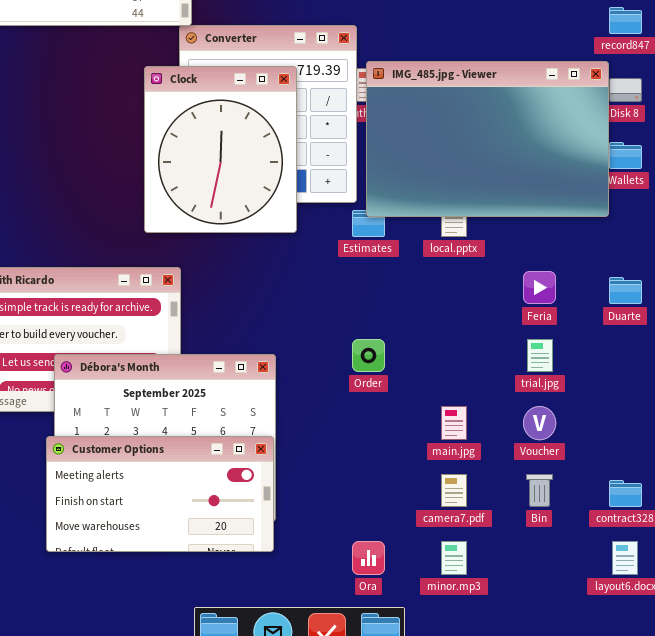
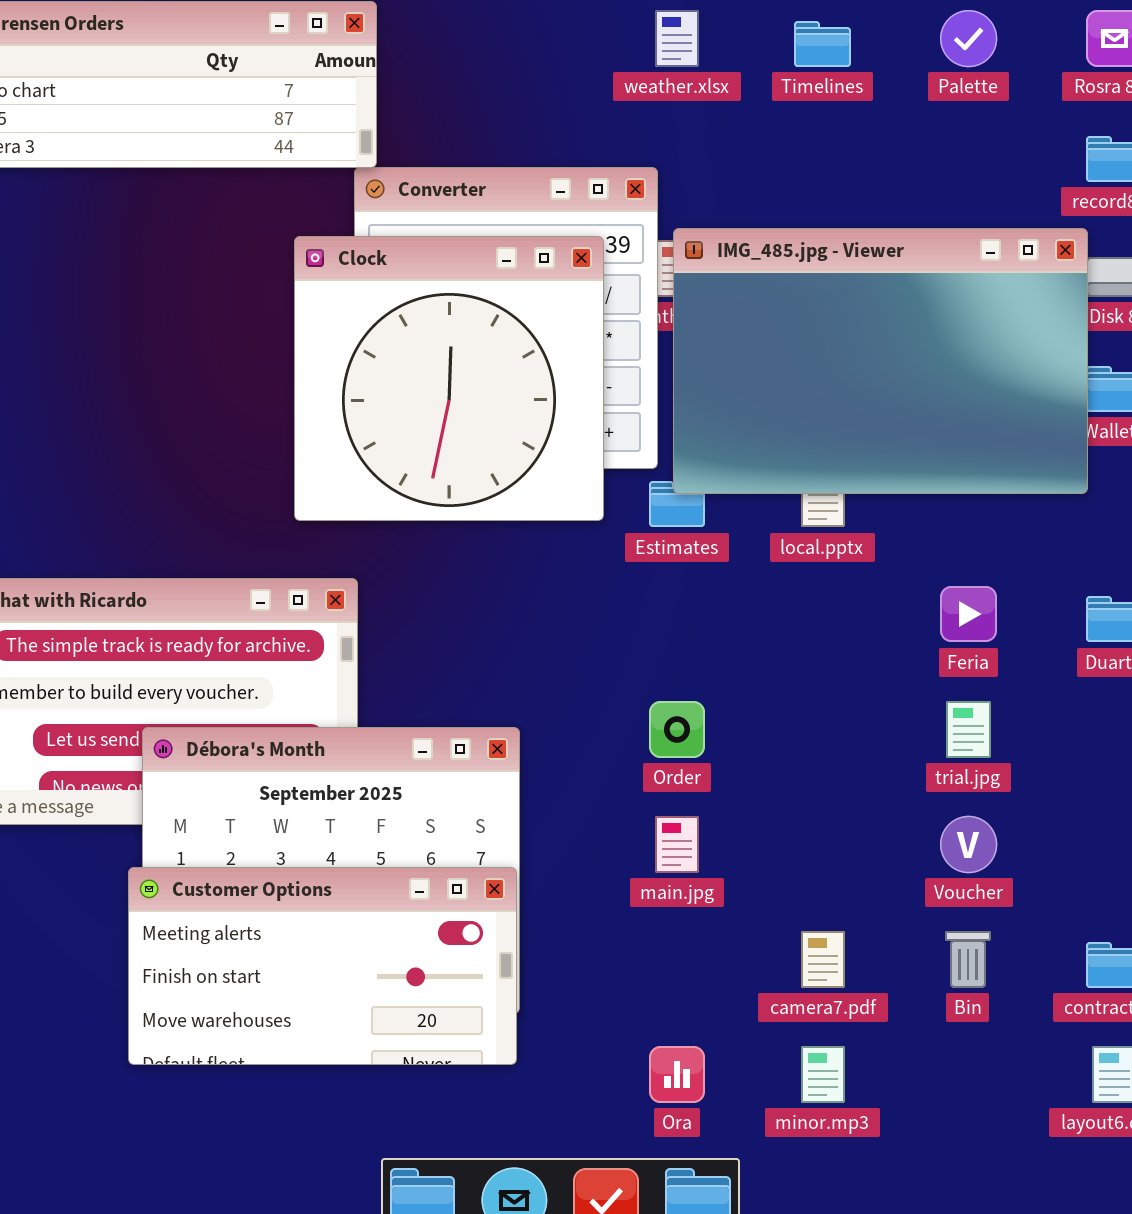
Clock: [144,66,297,233] -> [294,236,604,521], resized
main.jpg: [441,406,467,440] -> [655,816,699,873], moved

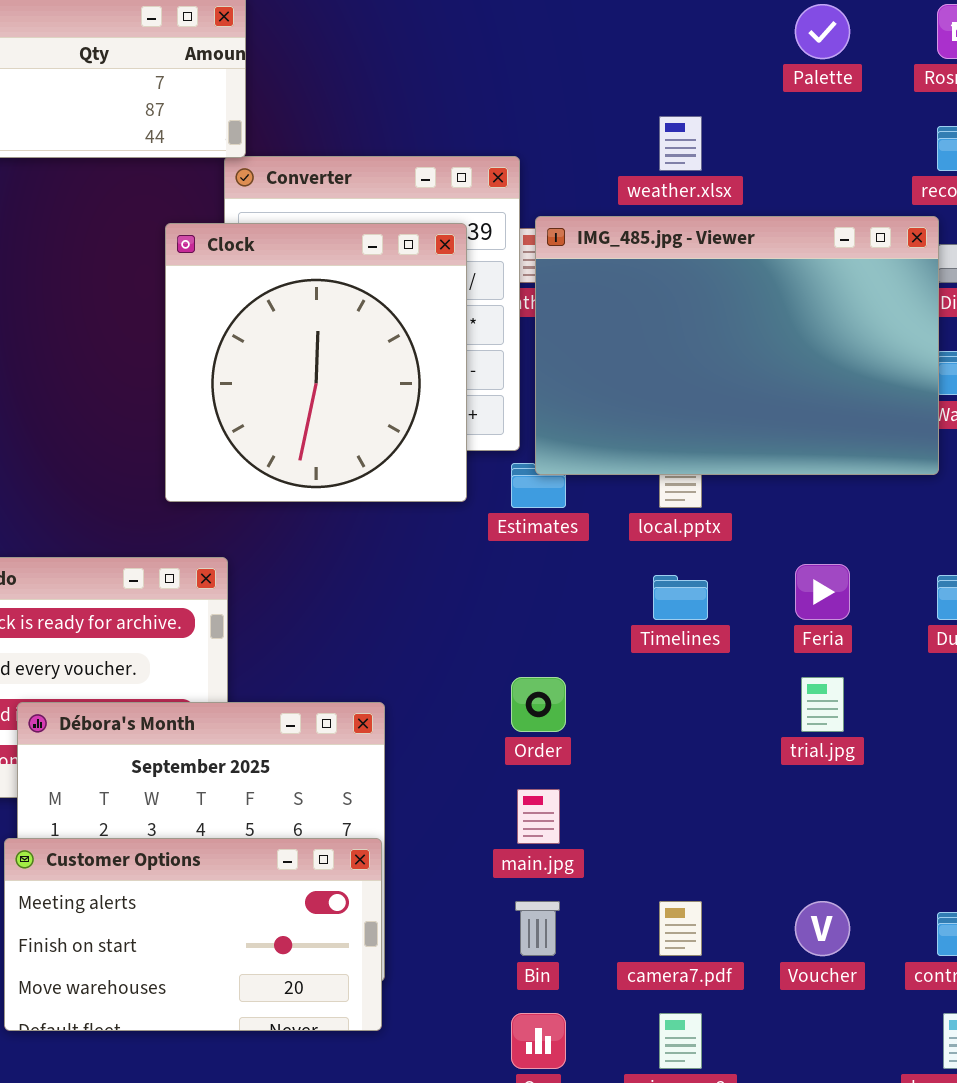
weather.xlsx: [655,10,699,67] -> [659,116,702,171], moved
Timelines: [794,21,851,67] -> [653,575,708,620], moved
Voucher: [940,816,997,873] -> [795,901,850,956], moved
Bin: [945,931,991,988] -> [515,901,560,956], moved

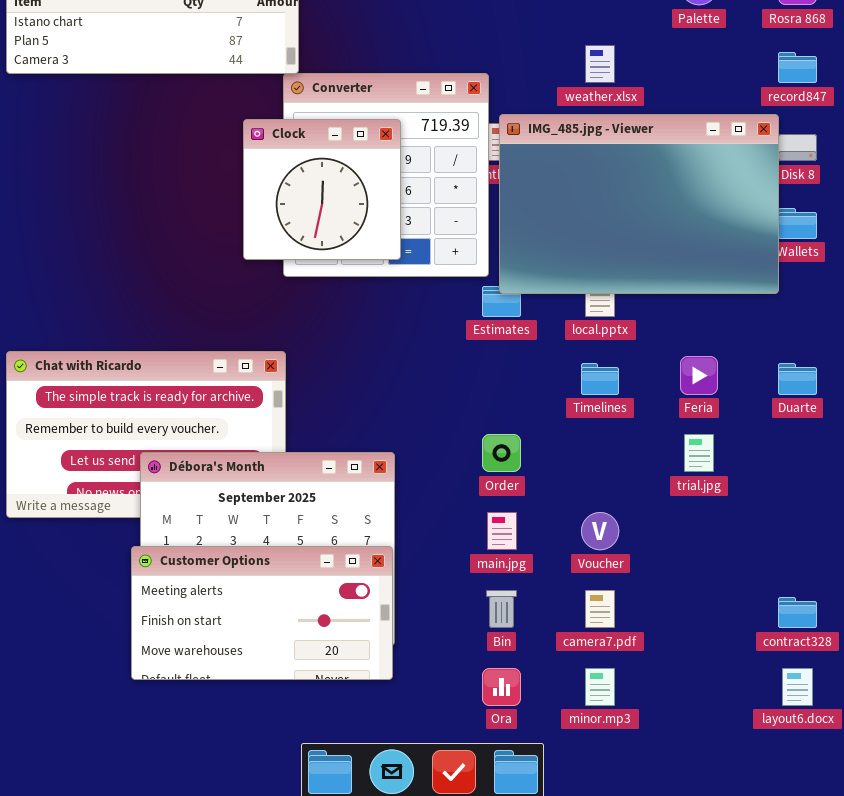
Clock: [165,223,467,502] -> [243,119,401,260], resized
Voucher: [795,901,850,956] -> [581,512,619,550], moved

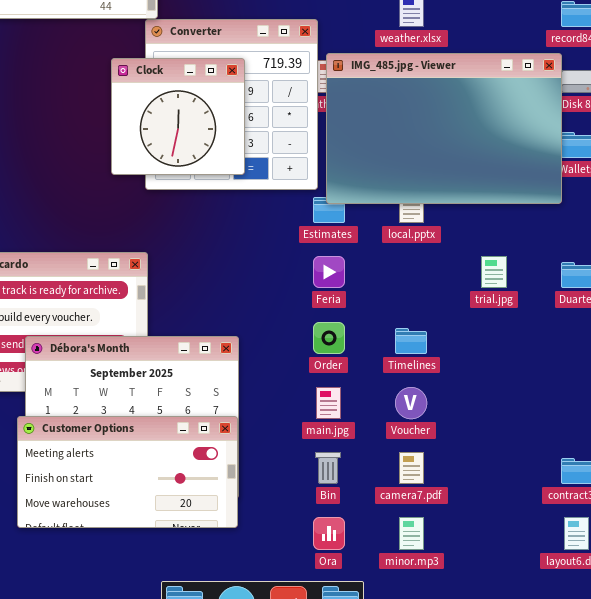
Feria: [680,356,718,395] -> [313,256,345,288], moved
Timelines: [581,363,619,395] -> [395,328,427,354], moved
trial.jpg: [684,434,714,472] -> [481,256,507,288], moved

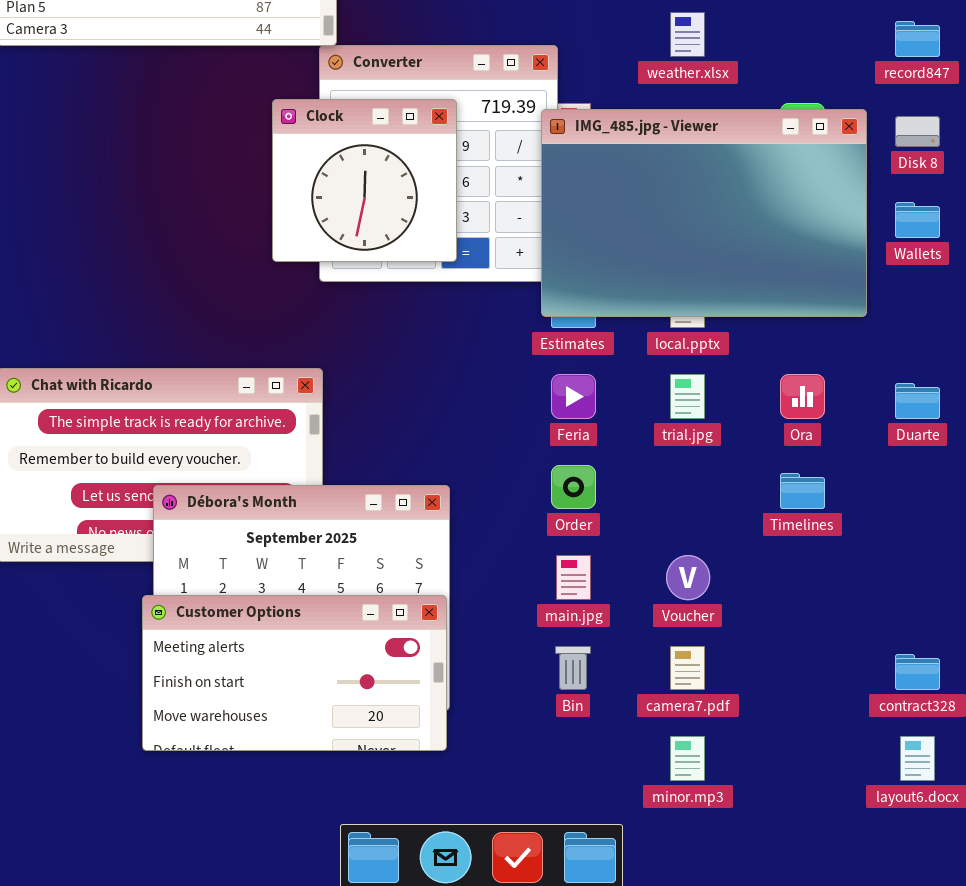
IMG_485.jpg - Viewer: [326,53,562,204] -> [541,109,867,317], moved
trial.jpg: [481,256,507,288] -> [670,374,705,419], moved
Timelines: [395,328,427,354] -> [780,473,825,509], moved
Ora: [313,517,345,550] -> [780,374,825,419], moved

